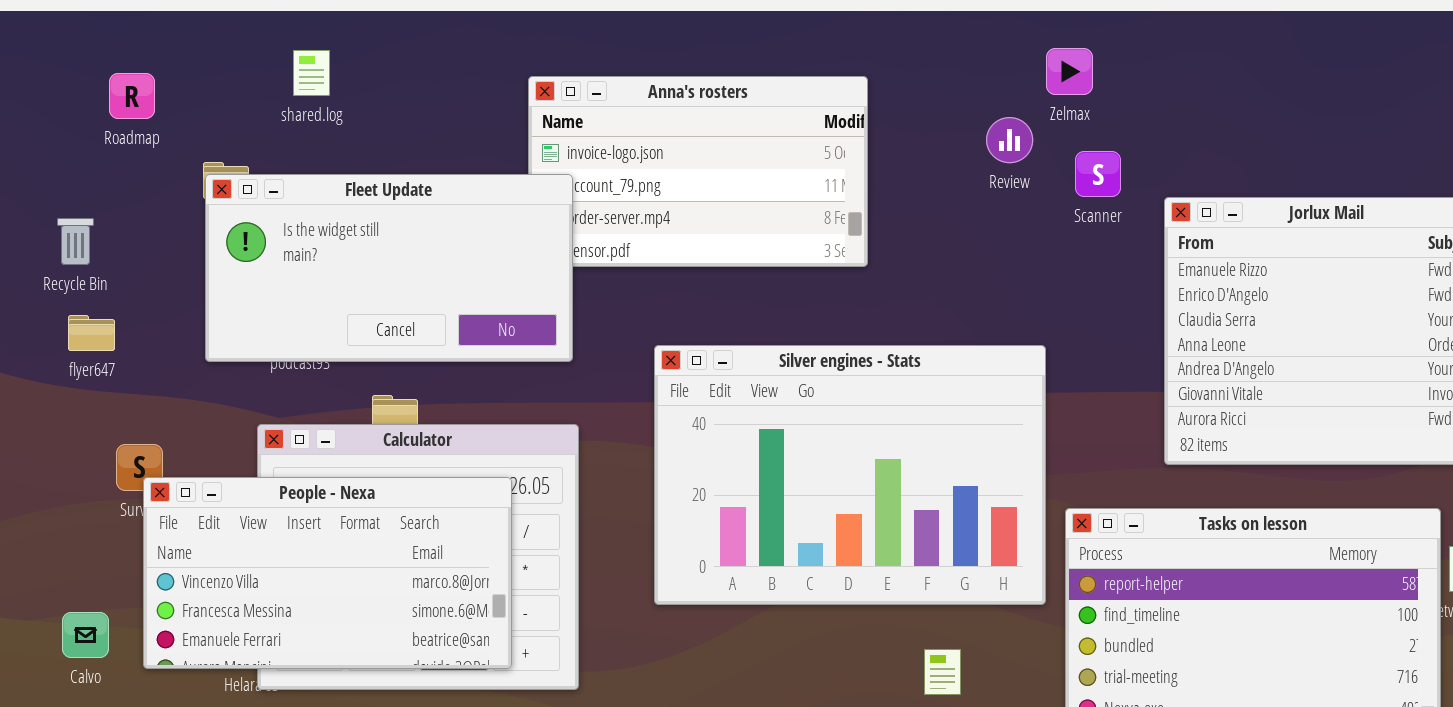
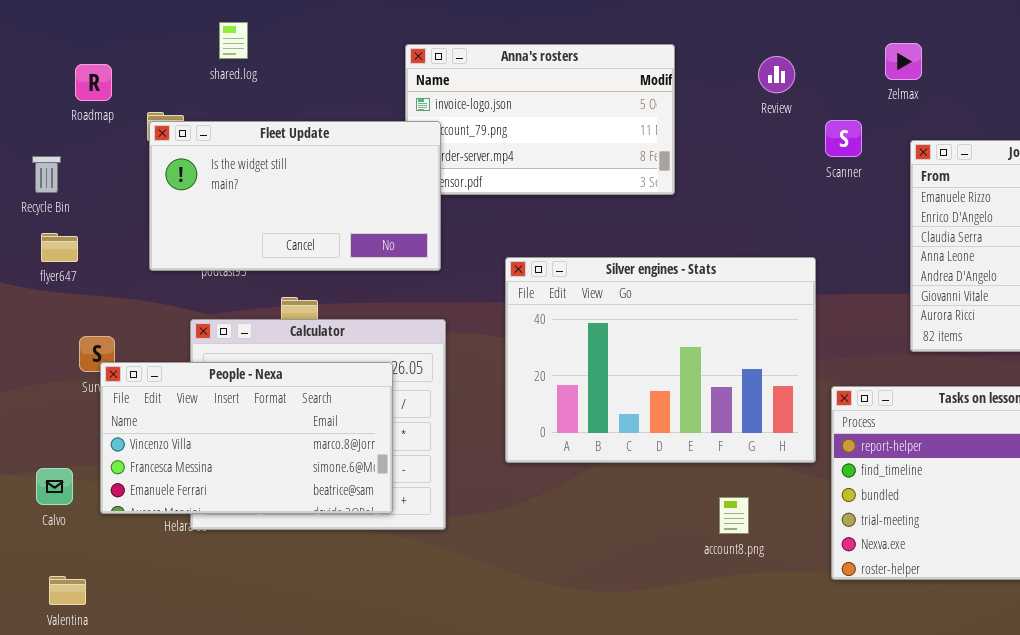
Zelmax: [1046,48,1093,95] -> [885,43,922,80], moved
Roadmap: [109,73,155,119] -> [75,64,112,101], moved
Review: [986,117,1033,163] -> [758,56,795,93], moved
Scanner: [1075,151,1121,197] -> [825,120,862,157], moved

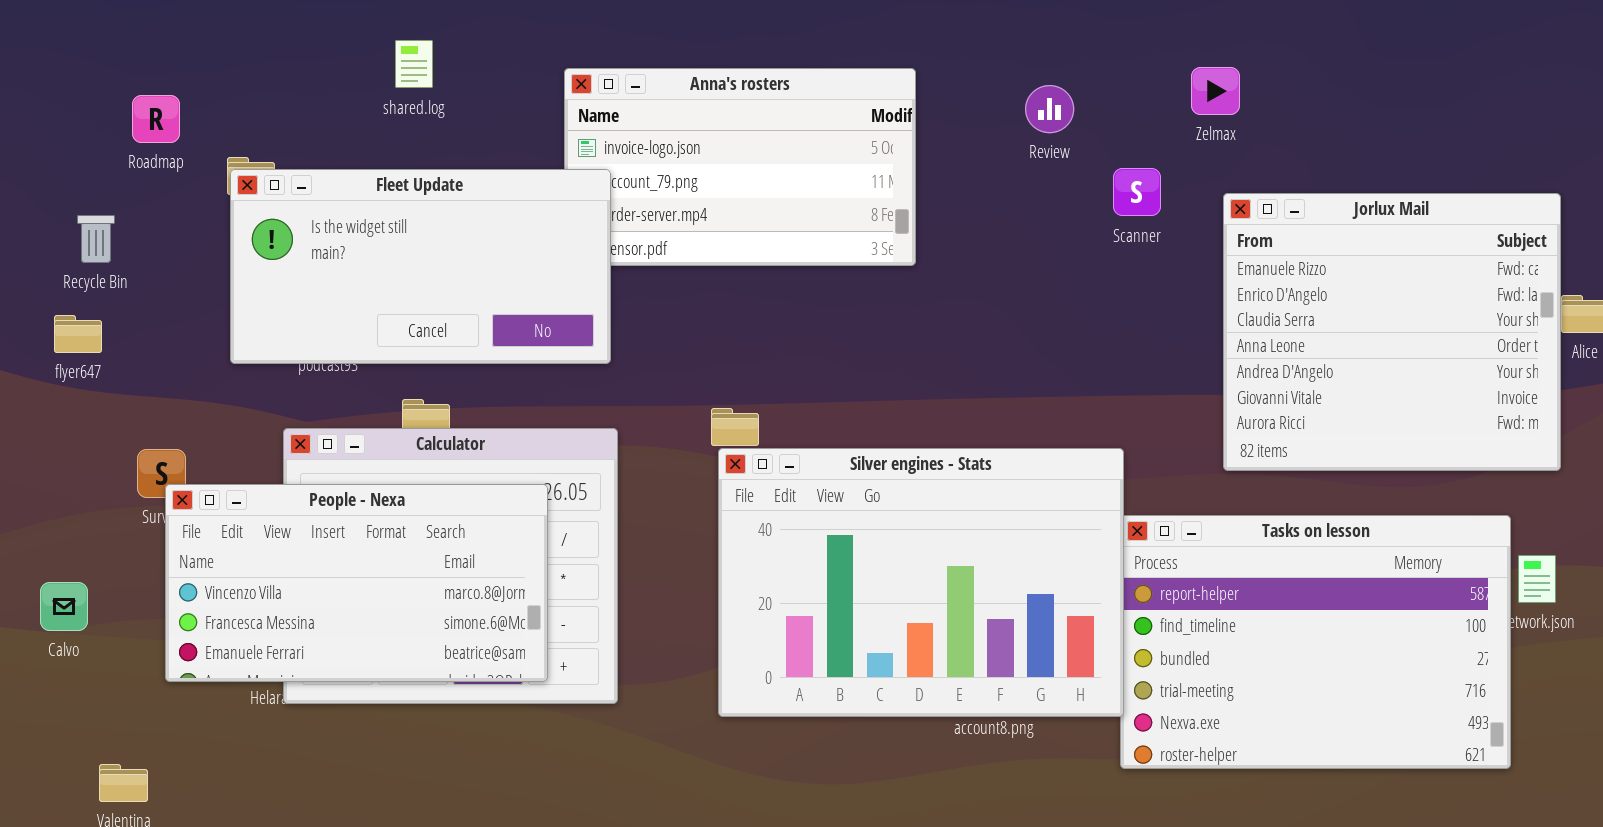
shared.log: [219,22,248,59] -> [395,40,433,88], moved
flyer647: [41,233,78,262] -> [54,315,102,353], moved
Silver engines - Stats: [505,257,816,463] -> [718,448,1124,717], moved
Calvo: [36,468,73,505] -> [40,582,88,631], moved

